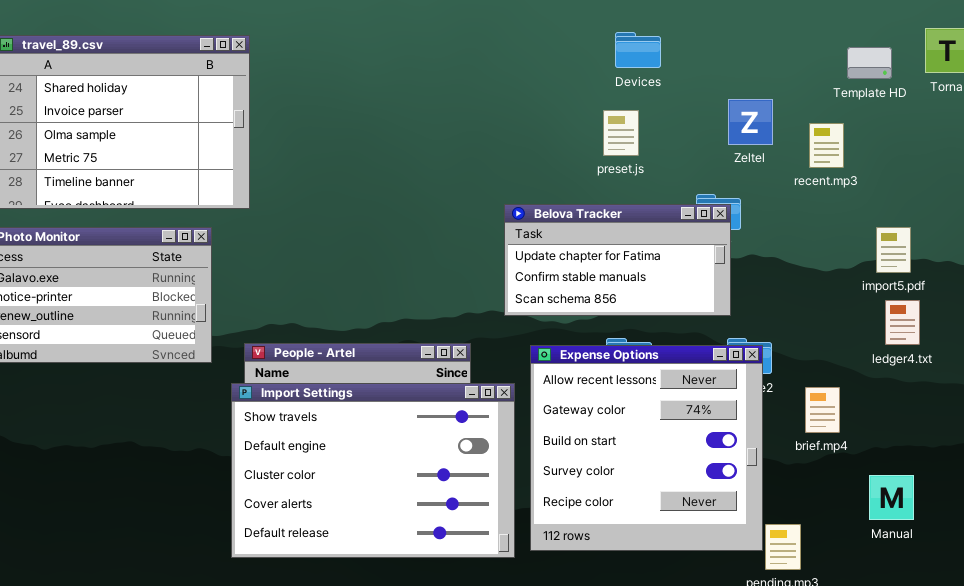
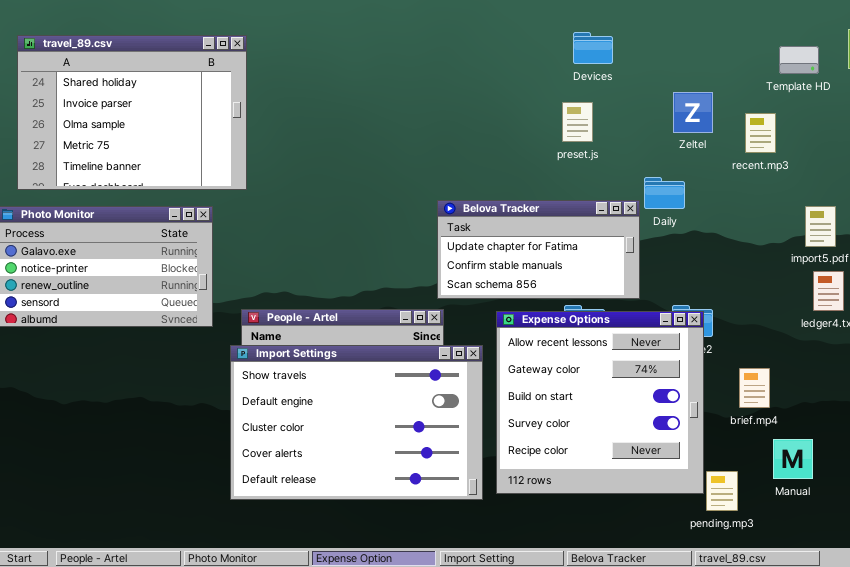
Belova Tracker: [504,204,731,316] -> [437,200,640,299], moved
brief.mp4: [805,387,840,433] -> [739,368,770,408], moved
Manual: [869,475,914,520] -> [773,439,813,479], moved

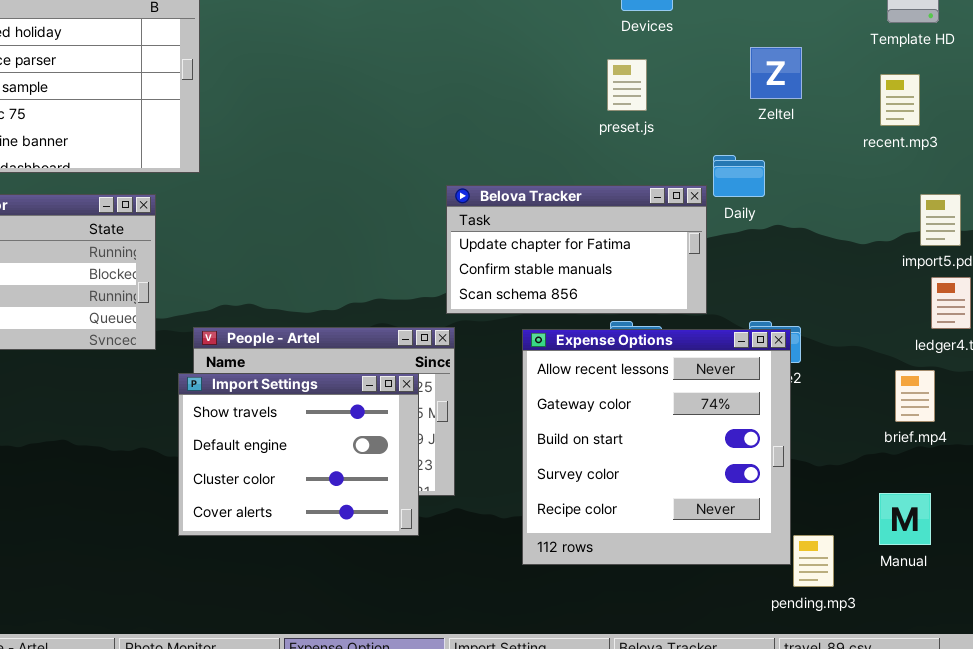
recent.mp3: [745,113,776,153] -> [880,74,920,126], moved
Import Settings: [230,345,483,500] -> [178,373,419,536], resized
brief.mp4: [739,368,770,408] -> [895,370,935,422], moved

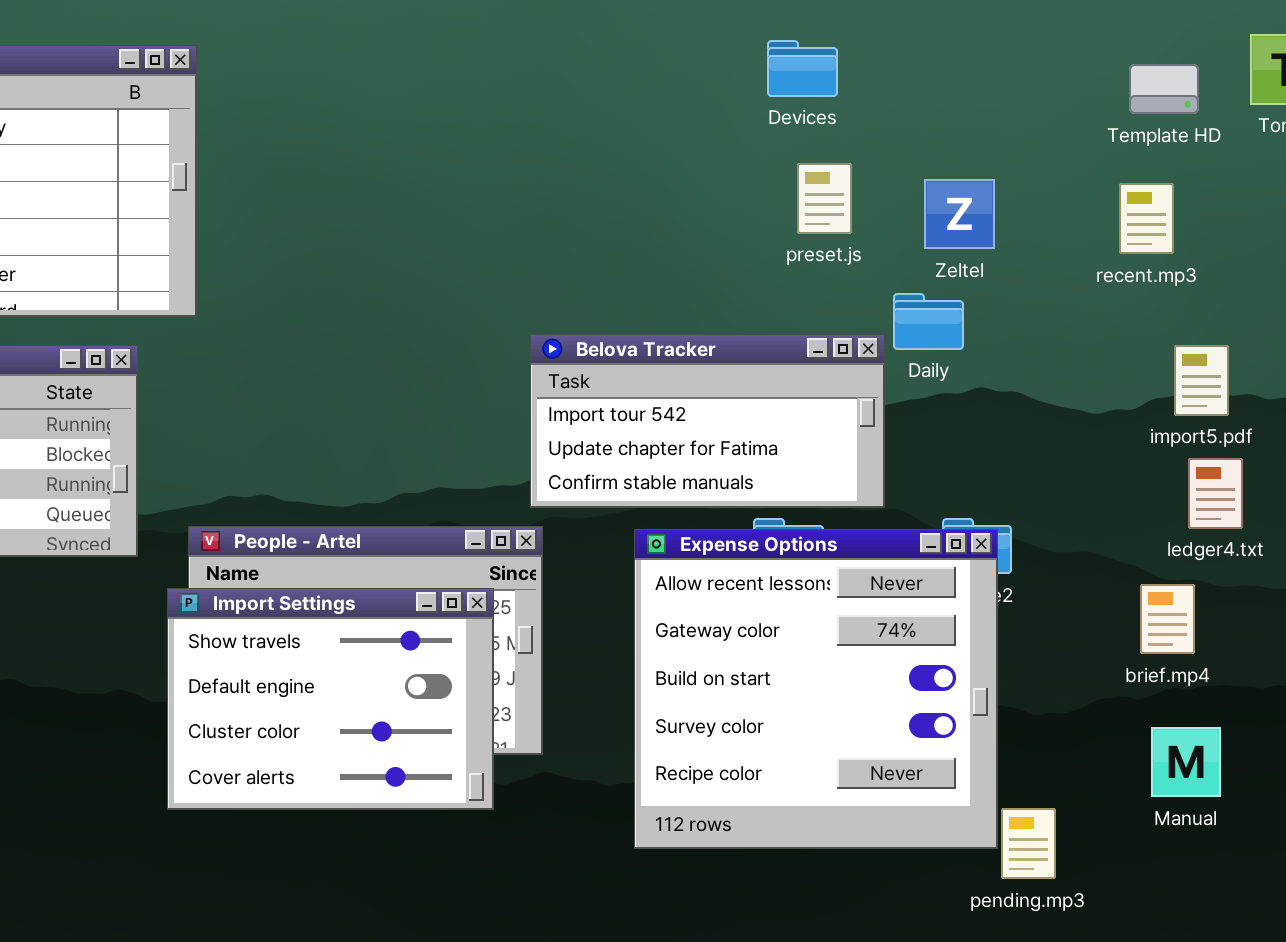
Zeltel: [750,47,802,99] -> [924,179,995,249], moved
preset.js: [607,59,647,111] -> [797,163,852,234], moved
Belova Tracker: [446,185,707,314] -> [530,334,885,508], scrolled up 1 row
Manual: [879,493,931,545] -> [1151,727,1221,797], moved

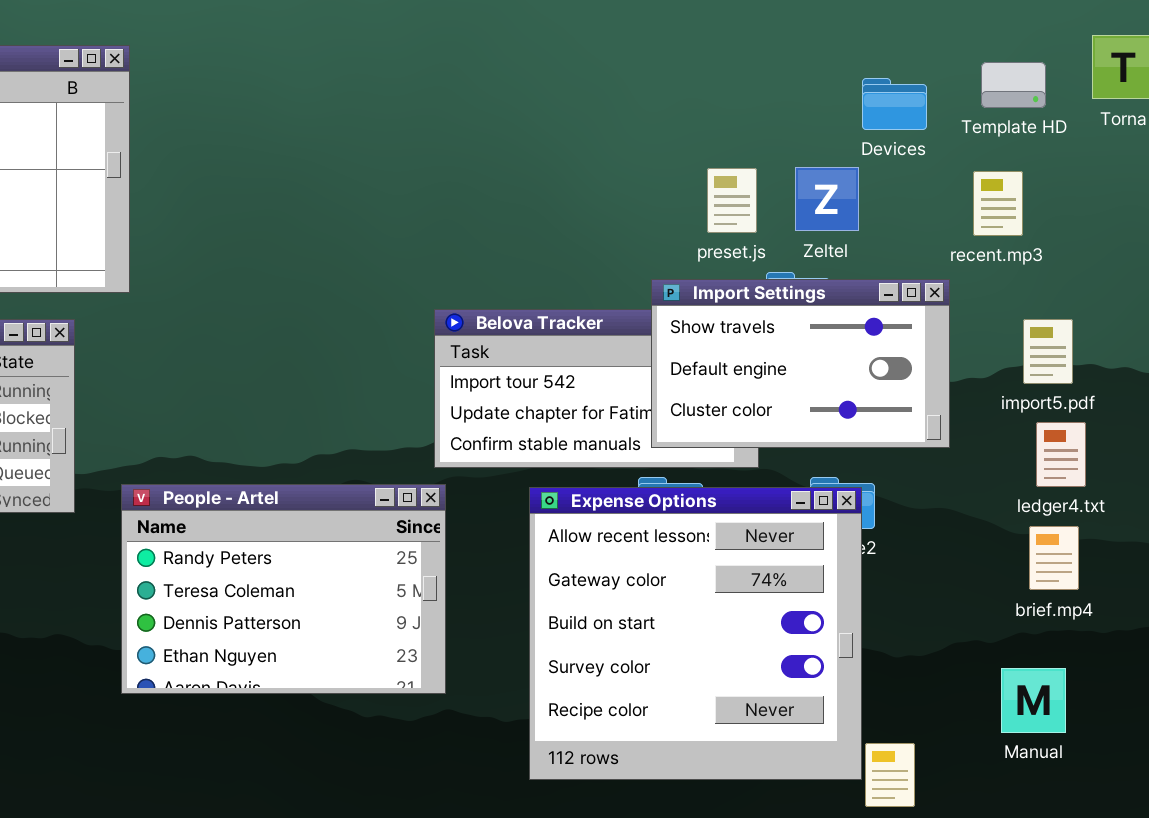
Devices: [767,40,838,97] -> [862,78,927,130], moved
preset.js: [797,163,852,234] -> [707,168,757,233], moved
brief.mp4: [1140,584,1195,654] -> [1029,526,1079,590], moved
Import Settings: [167,588,494,810] -> [651,279,950,448], moved, resized

